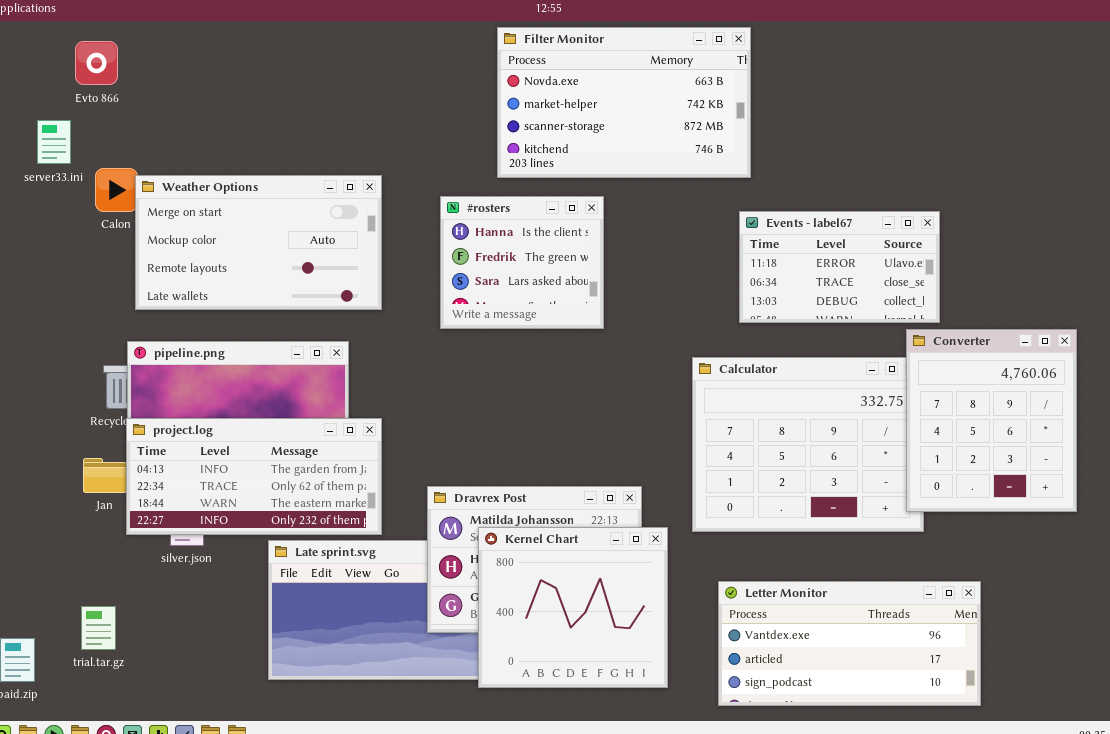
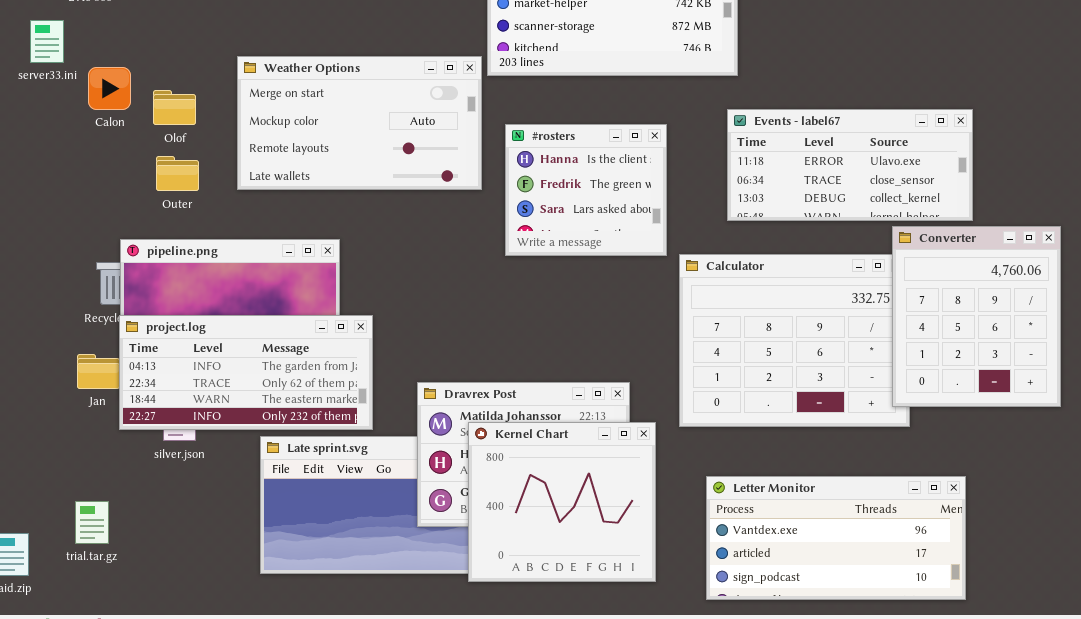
Weather Options: [135,175,382,310] -> [237,56,482,190], moved
#rosters: [440,196,604,329] -> [505,124,667,256], moved
Events - label67: [739,211,940,323] -> [727,109,973,221], resized

